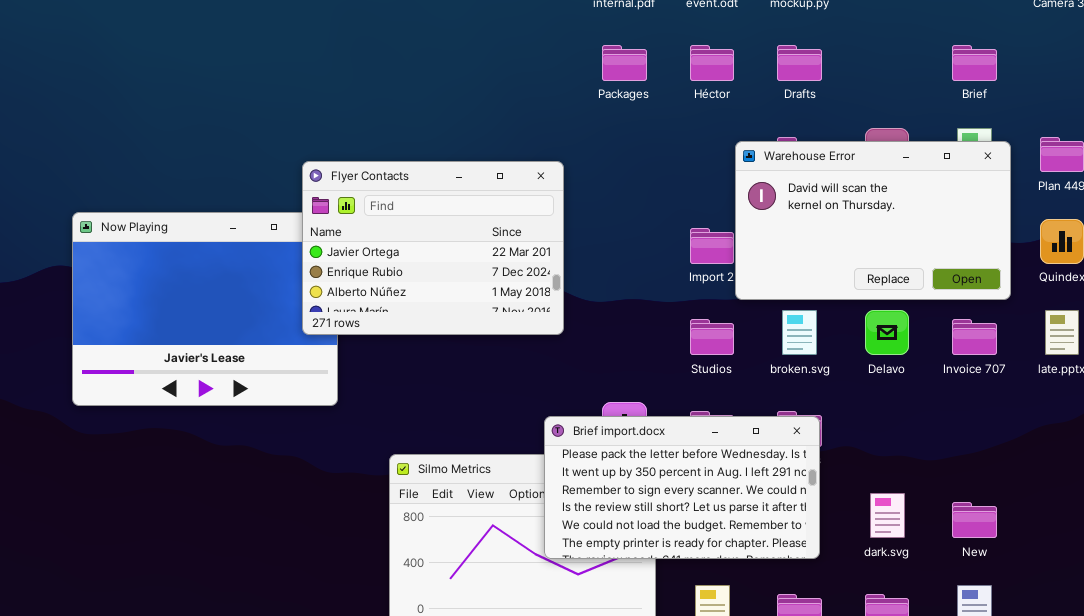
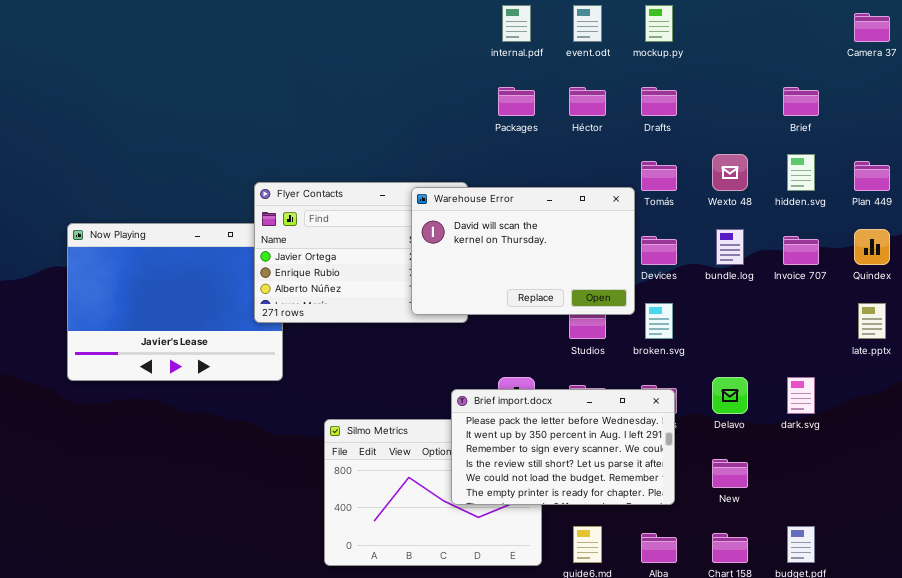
Warehouse Error: [735,141,1011,300] -> [411,187,635,315], moved
Delavo: [865,310,909,355] -> [712,377,748,414], moved
Invoice 707: [952,319,997,355] -> [783,236,819,265], moved
dark.svg: [870,493,905,538] -> [787,377,815,414], moved
New: [952,502,997,538] -> [712,459,748,488], moved

